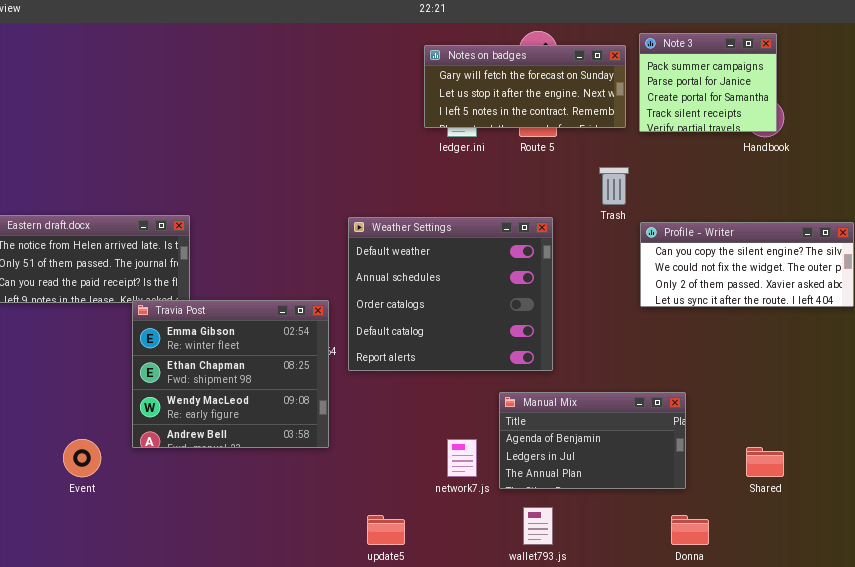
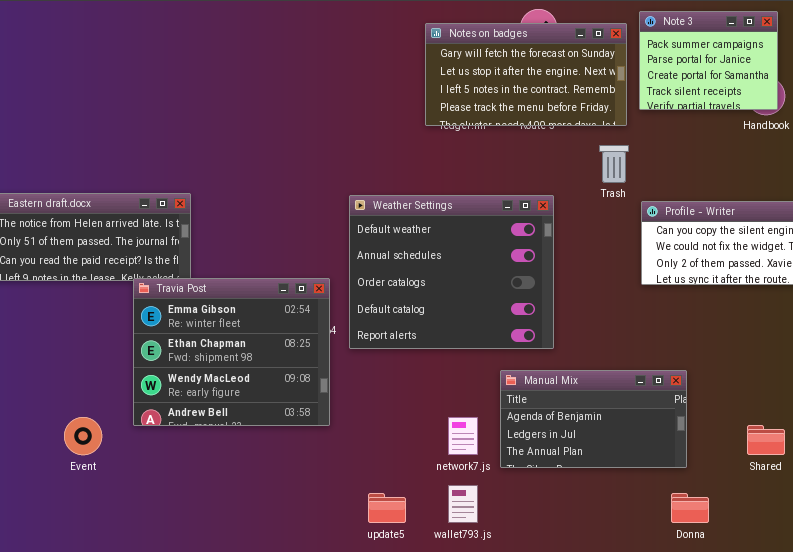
Notes on badges: [424,45,626,128] -> [425,23,627,126], resized
wallet793.js: [523,507,553,545] -> [448,485,478,523], moved

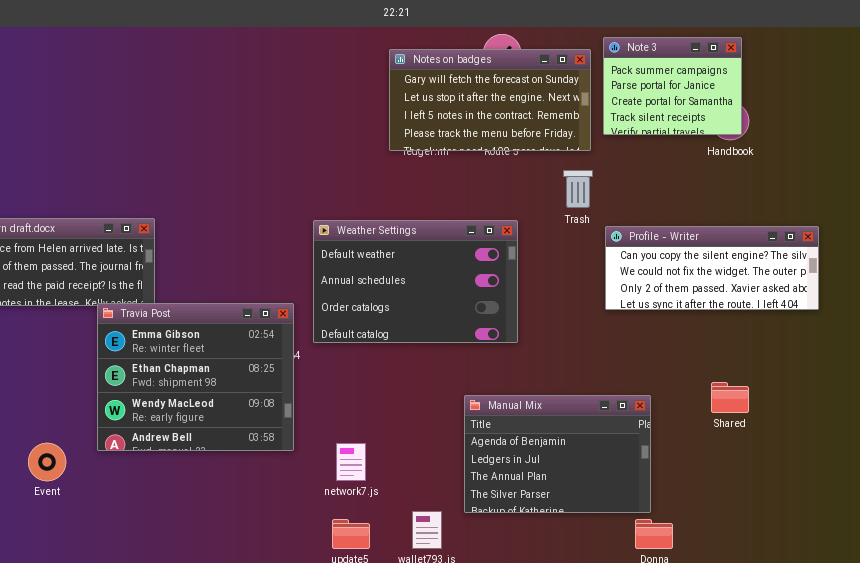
Weather Settings: [349,195,554,349] -> [313,220,518,343], resized
Manual Mix: [500,370,687,468] -> [464,395,651,513], resized
network7.js: [448,417,478,455] -> [336,443,366,481], moved
Shared: [747,425,785,455] -> [711,382,749,413], moved

